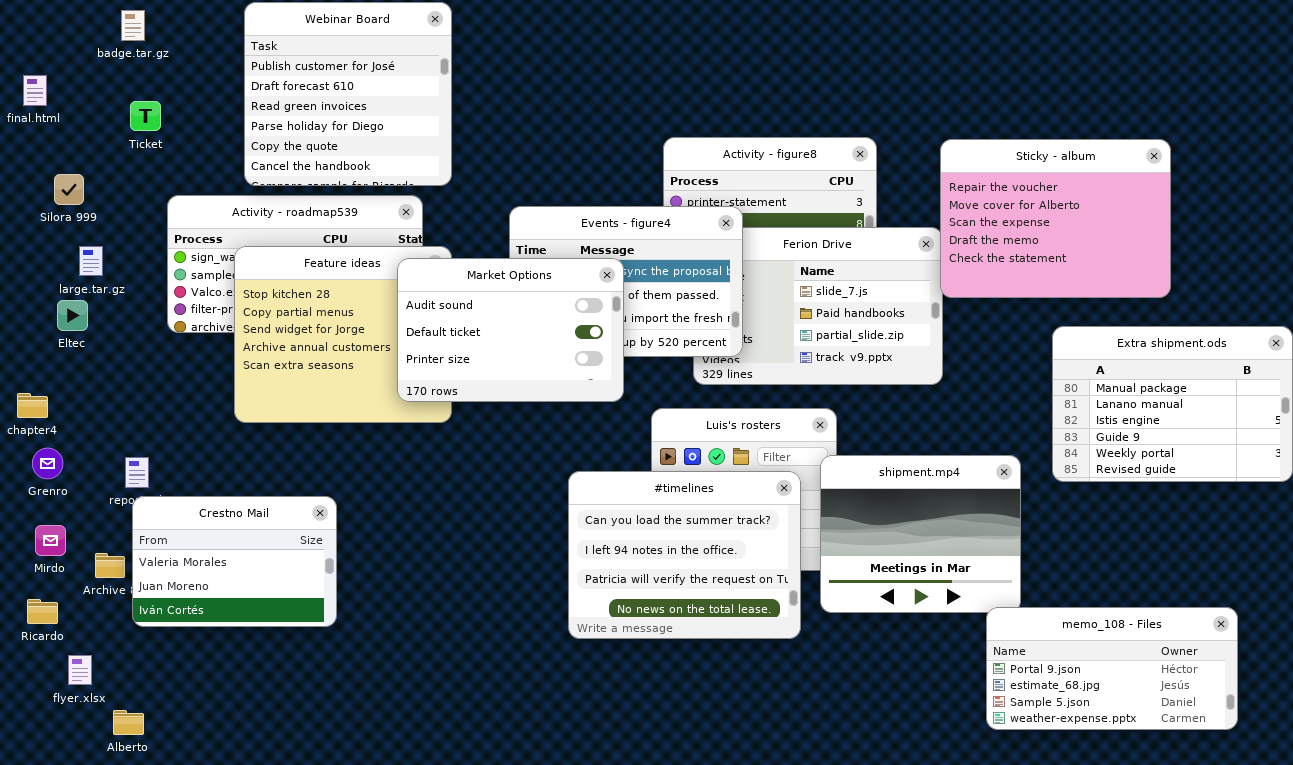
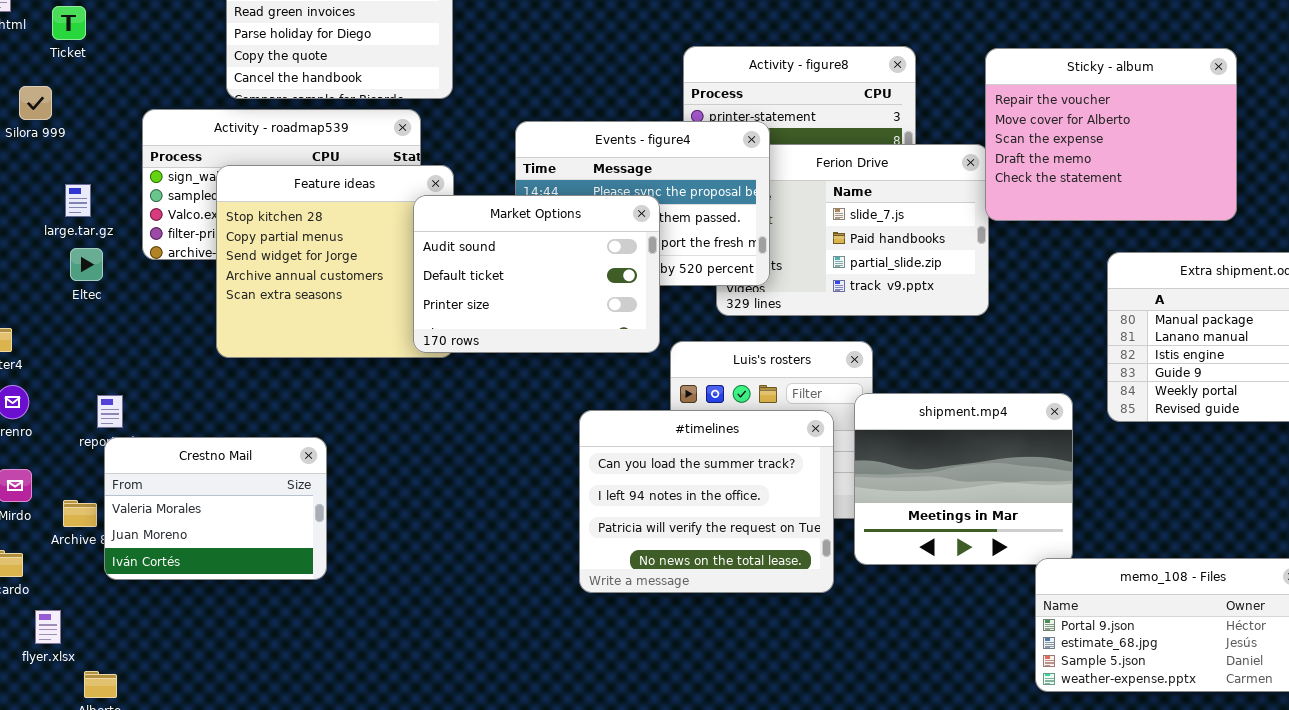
Ticket: [130,101,161,131] -> [52,6,86,40], moved
large.tar.gz: [79,246,103,276] -> [65,184,91,217], moved
Market Options: [397,258,624,402] -> [413,195,660,353], moved
Eltec: [57,300,88,331] -> [70,248,103,281], moved

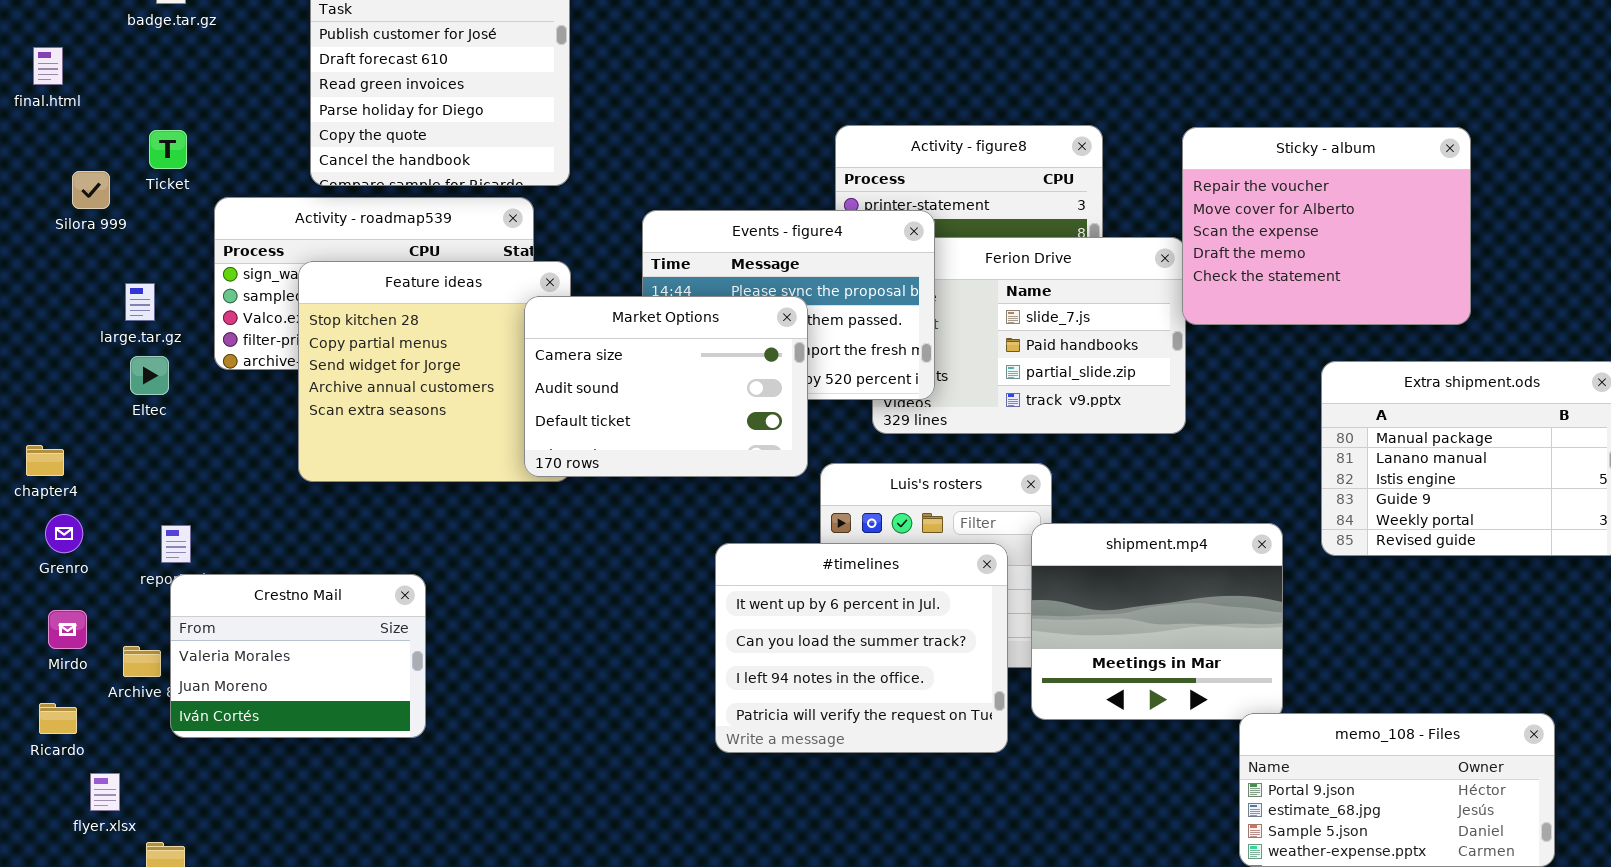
Ticket: [52,6,86,40] -> [149,130,187,169], moved
Market Options: [413,195,660,353] -> [524,296,808,477], scrolled up 1 row
#timelines: [579,410,834,593] -> [715,543,1008,753], scrolled up 1 row

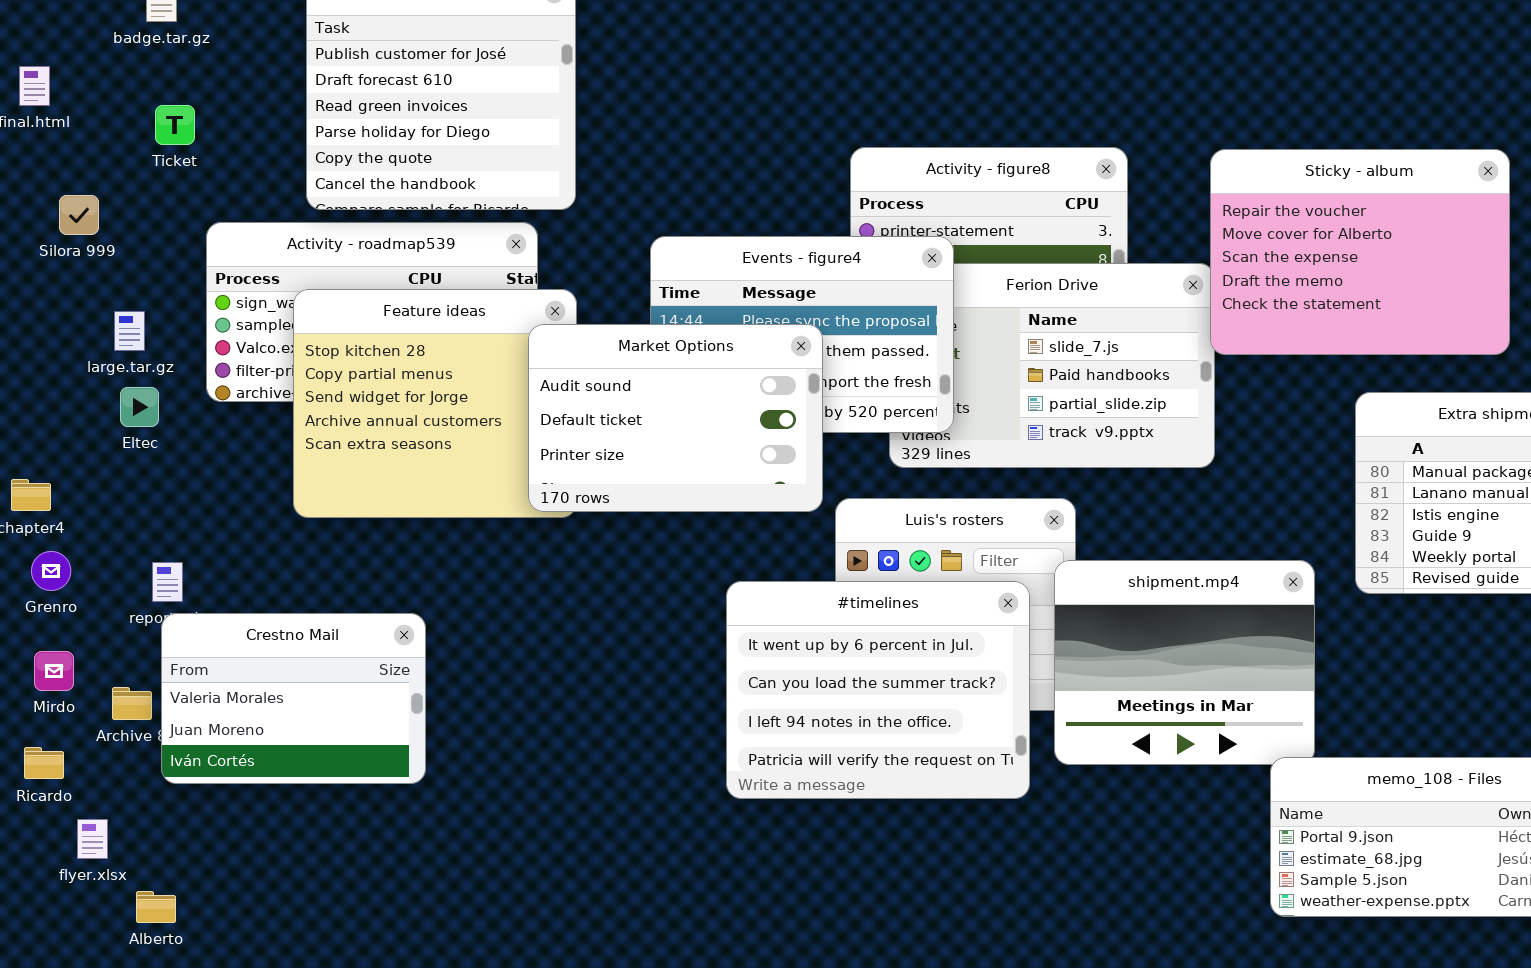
Ticket: [149,130,187,169] -> [155,105,195,145], moved
Market Options: [524,296,808,477] -> [528,324,823,512], scrolled down 1 row

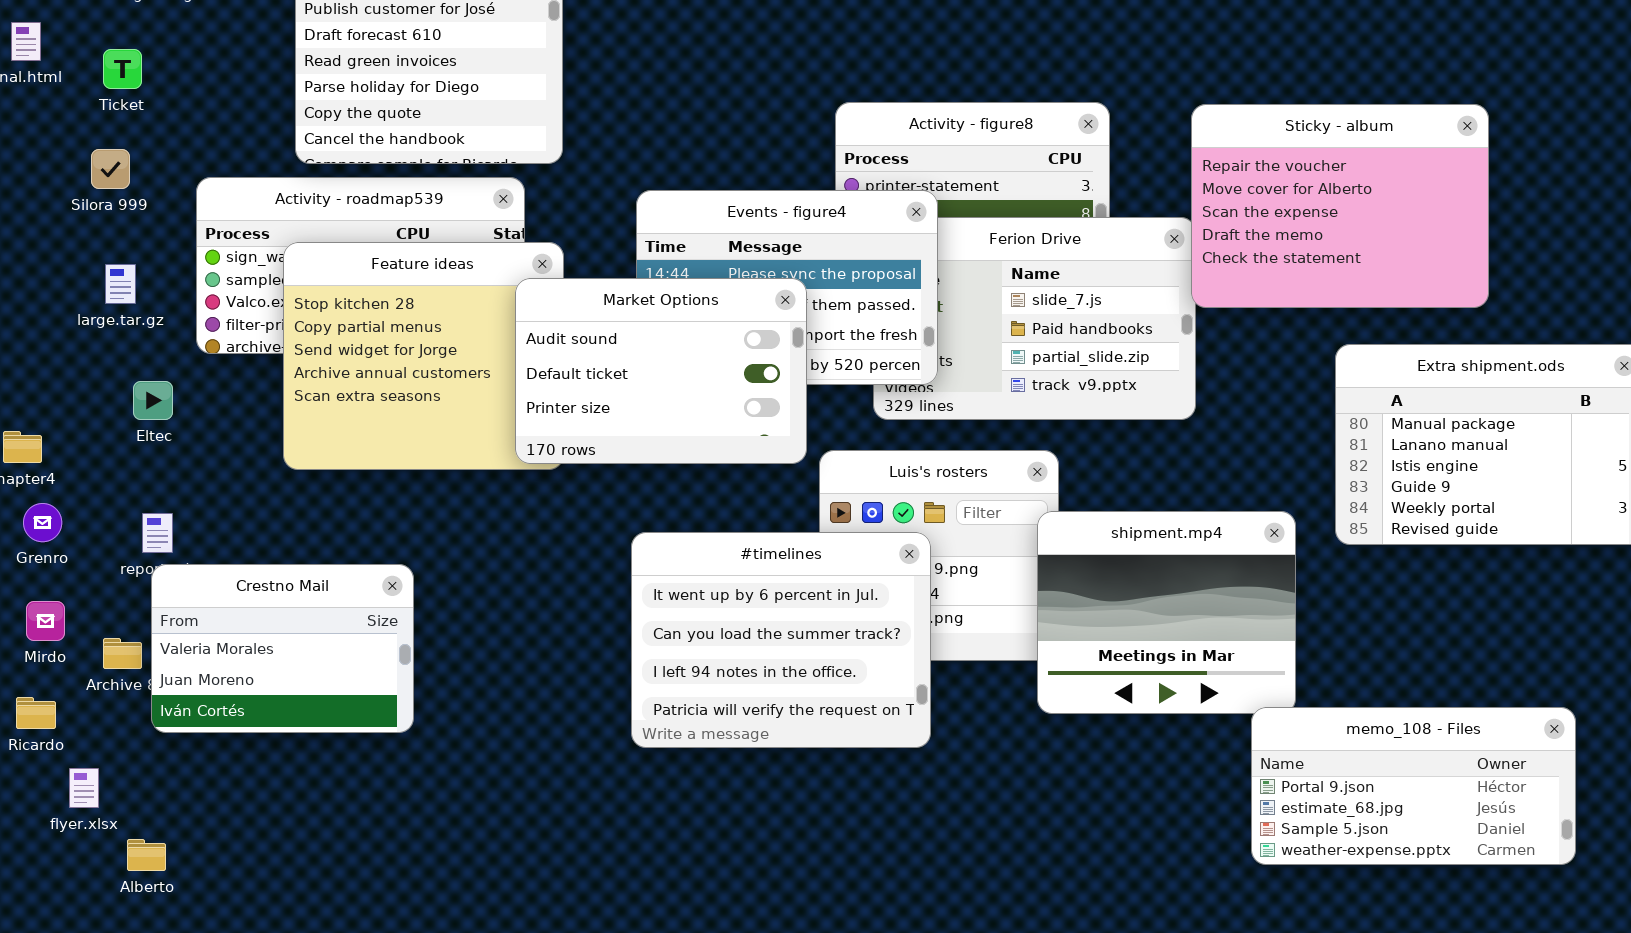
Ticket: [155,105,195,145] -> [103,49,142,89], moved
Silora 999: [59,195,99,235] -> [91,149,130,189], moved
Eltec: [120,387,159,427] -> [133,381,173,420], moved
#timelines: [726,581,1030,799] -> [631,532,931,748], moved

